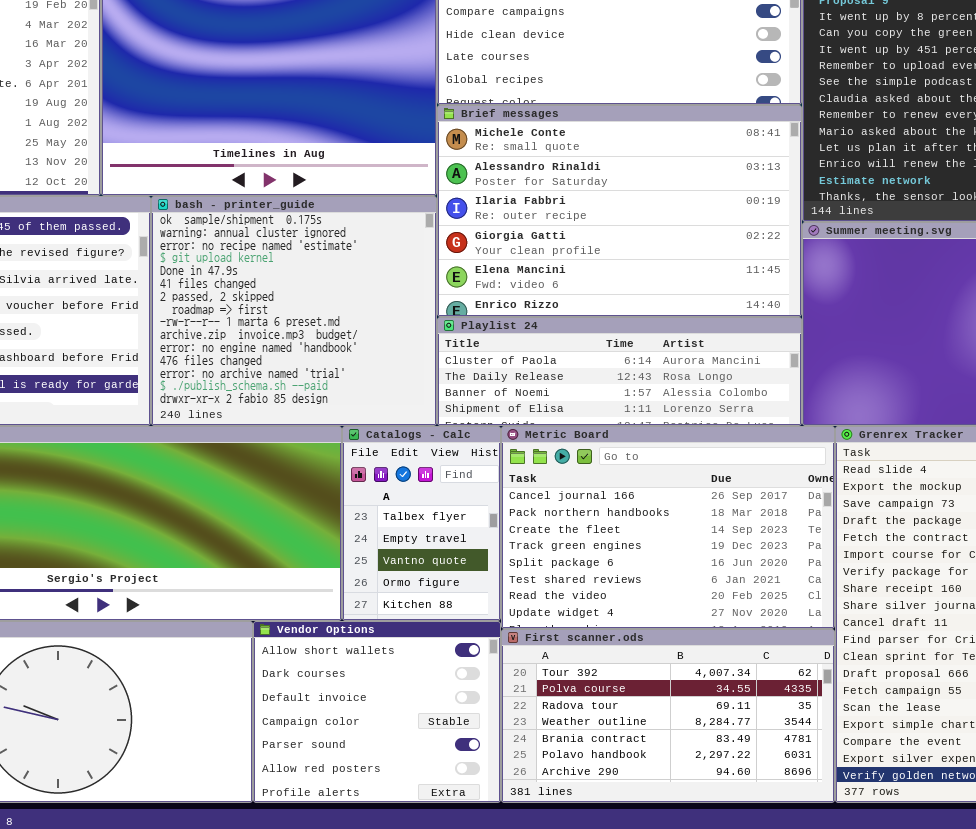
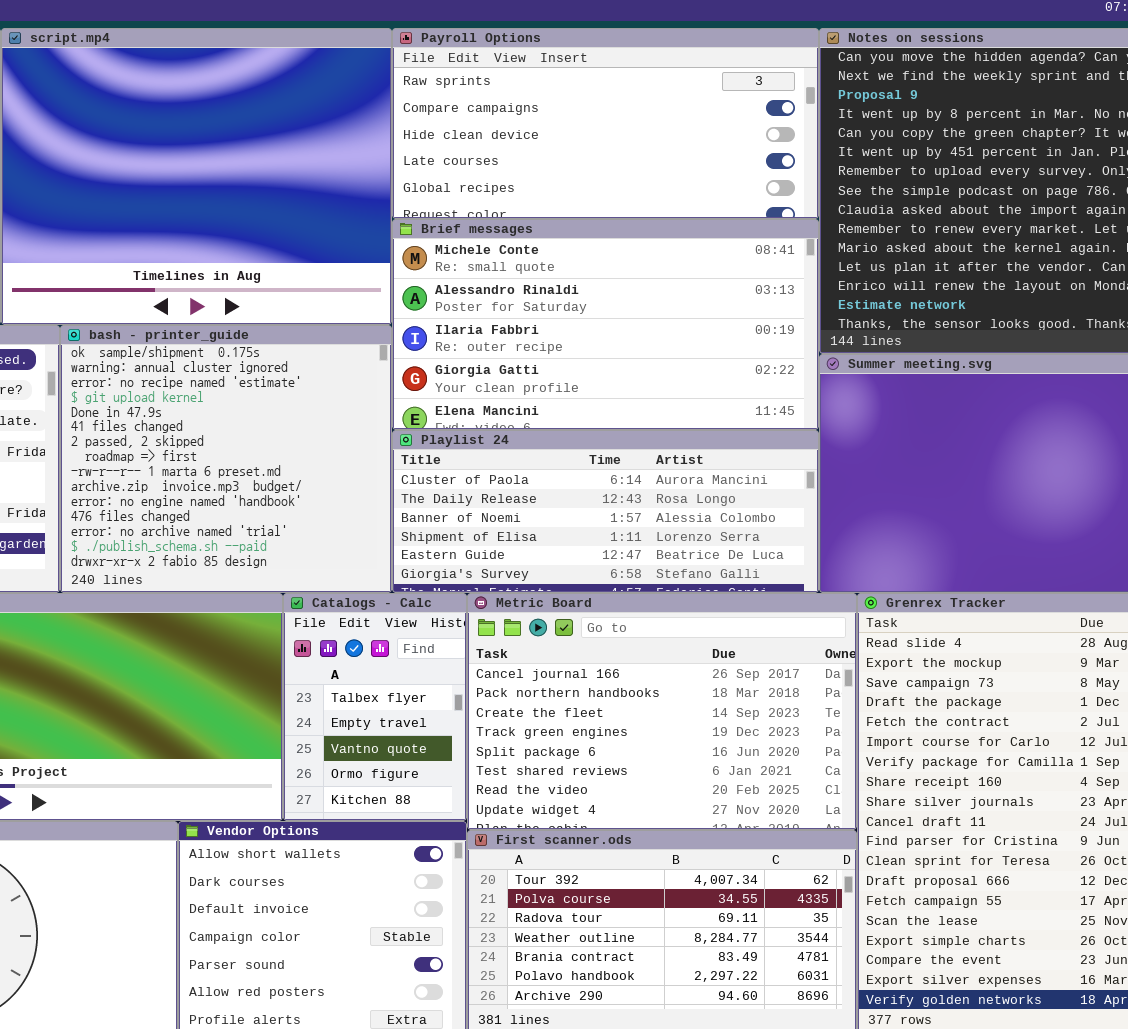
Brief messages: [437,105,802,317] -> [392,219,819,430], resized
Playlist 24: [437,317,802,426] -> [392,430,819,593], resized

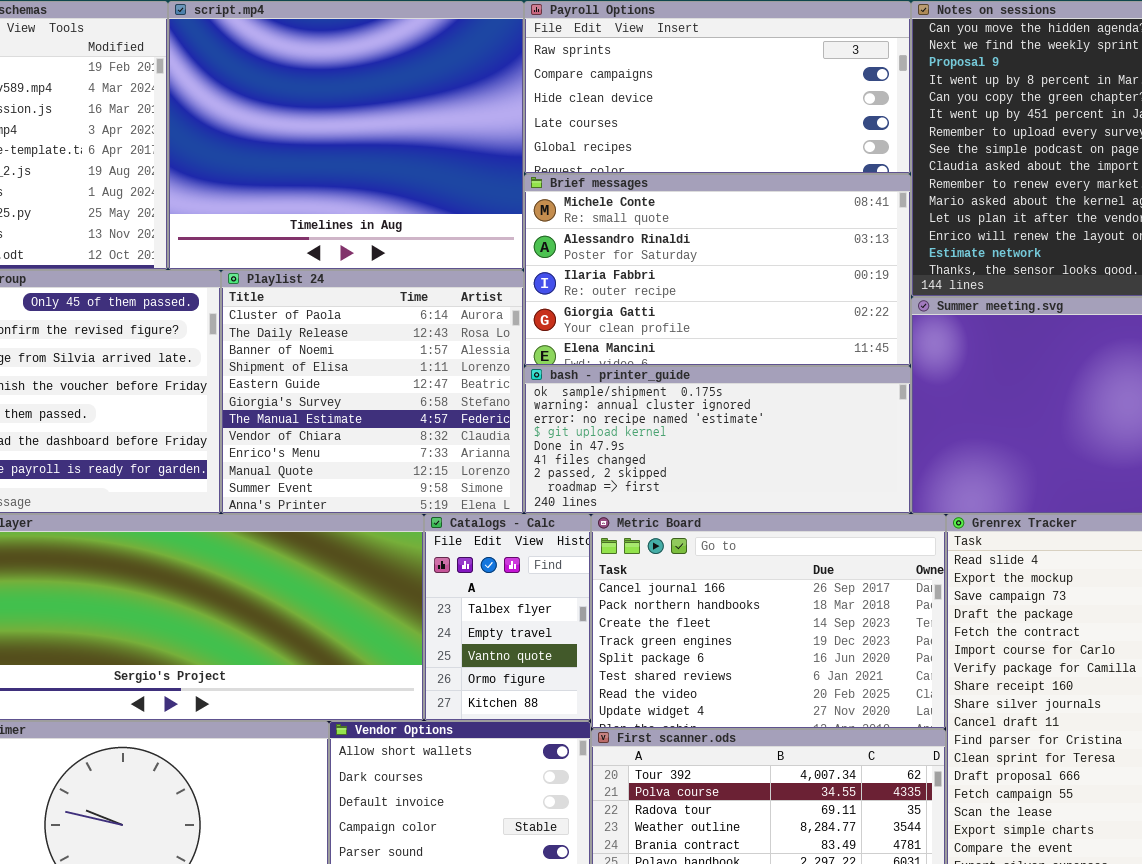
bash - printer_guide: [60,325,392,593] -> [524,366,911,514], moved, resized
Playlist 24: [392,430,819,593] -> [221,270,524,514], moved, resized

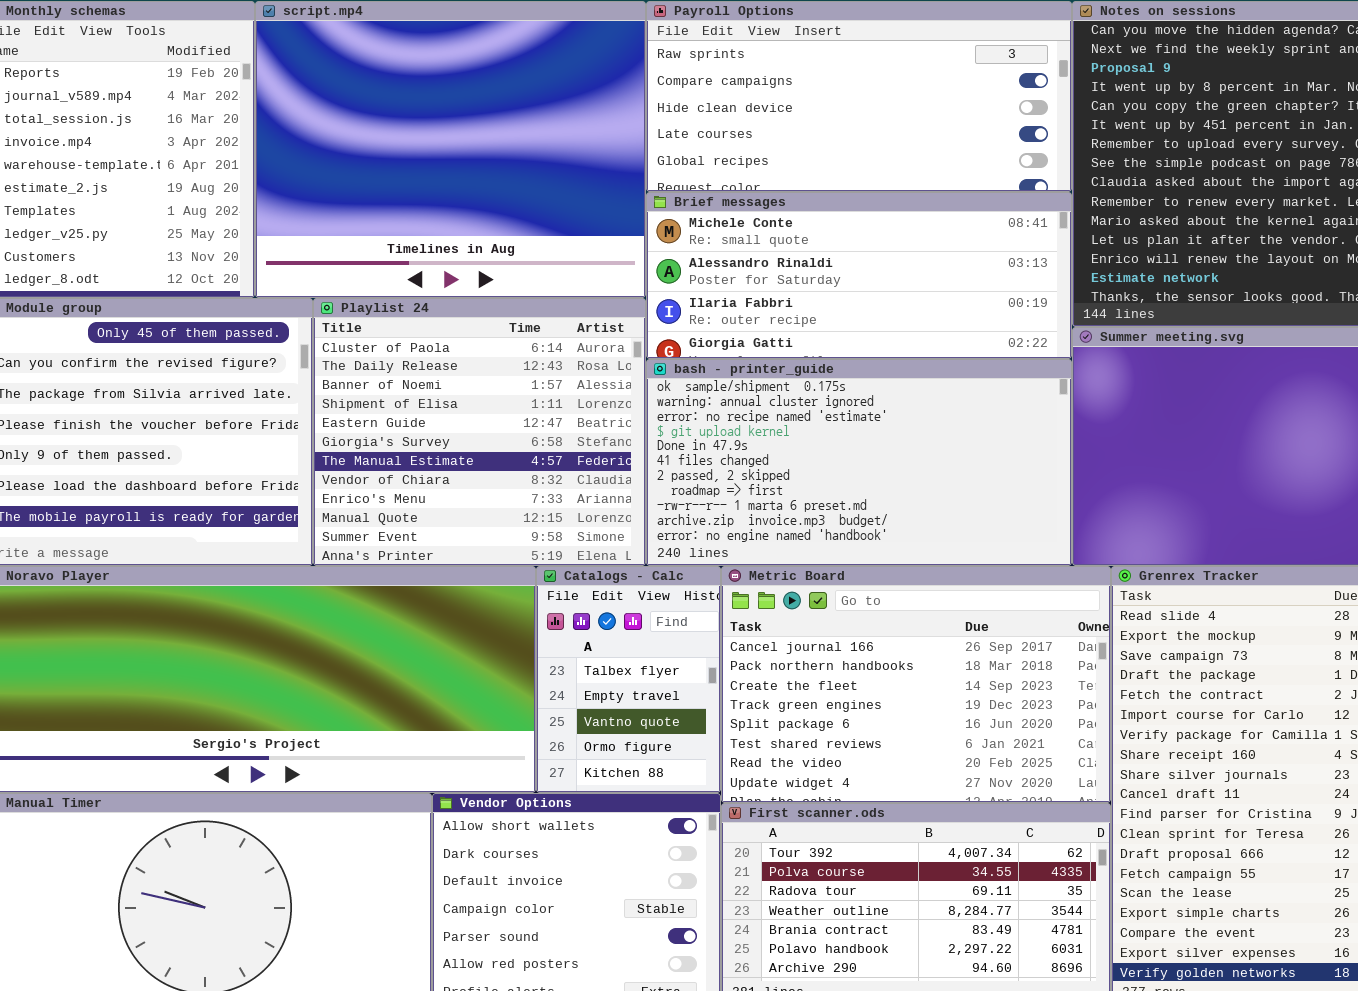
Brief messages: [524,174,911,366] -> [646,192,1072,359], resized
bash - printer_guide: [524,366,911,514] -> [646,359,1072,566], resized

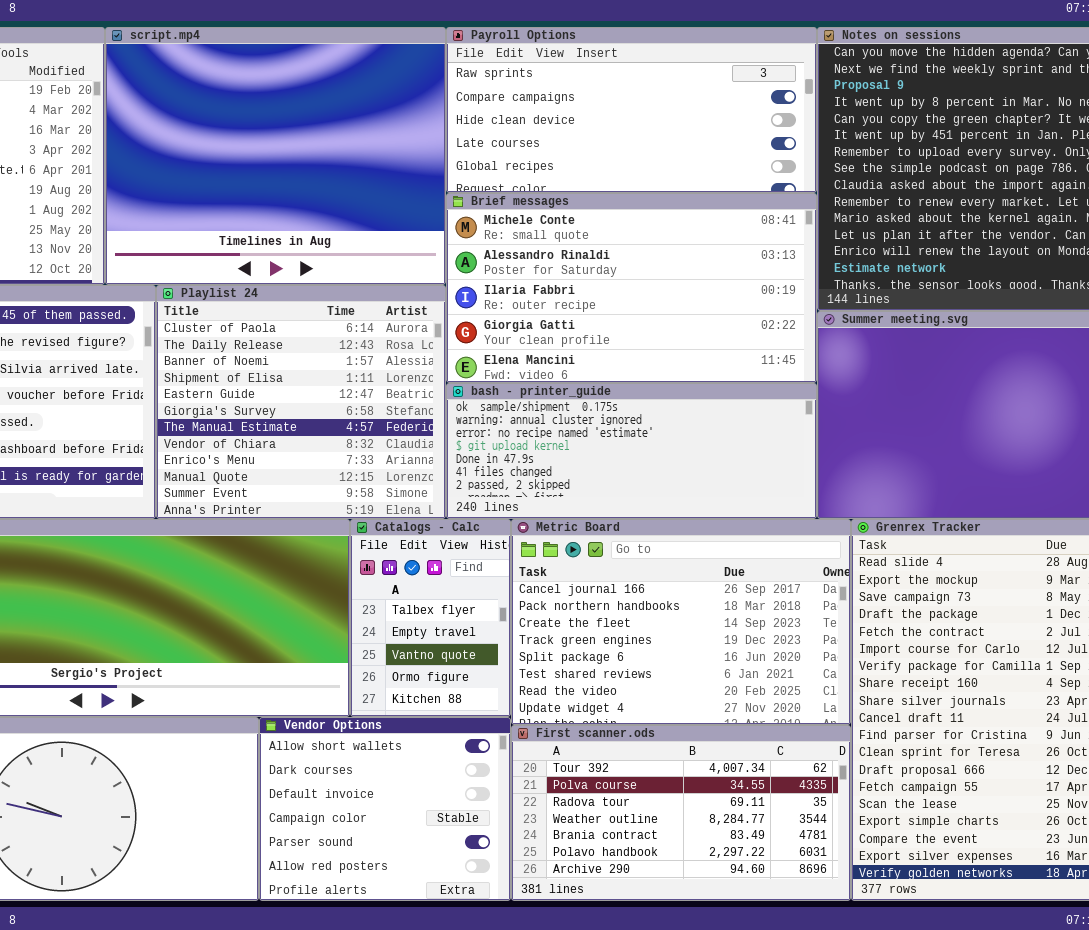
Brief messages: [646,192,1072,359] -> [446,193,817,383], resized
bash - printer_guide: [646,359,1072,566] -> [446,383,817,519], resized

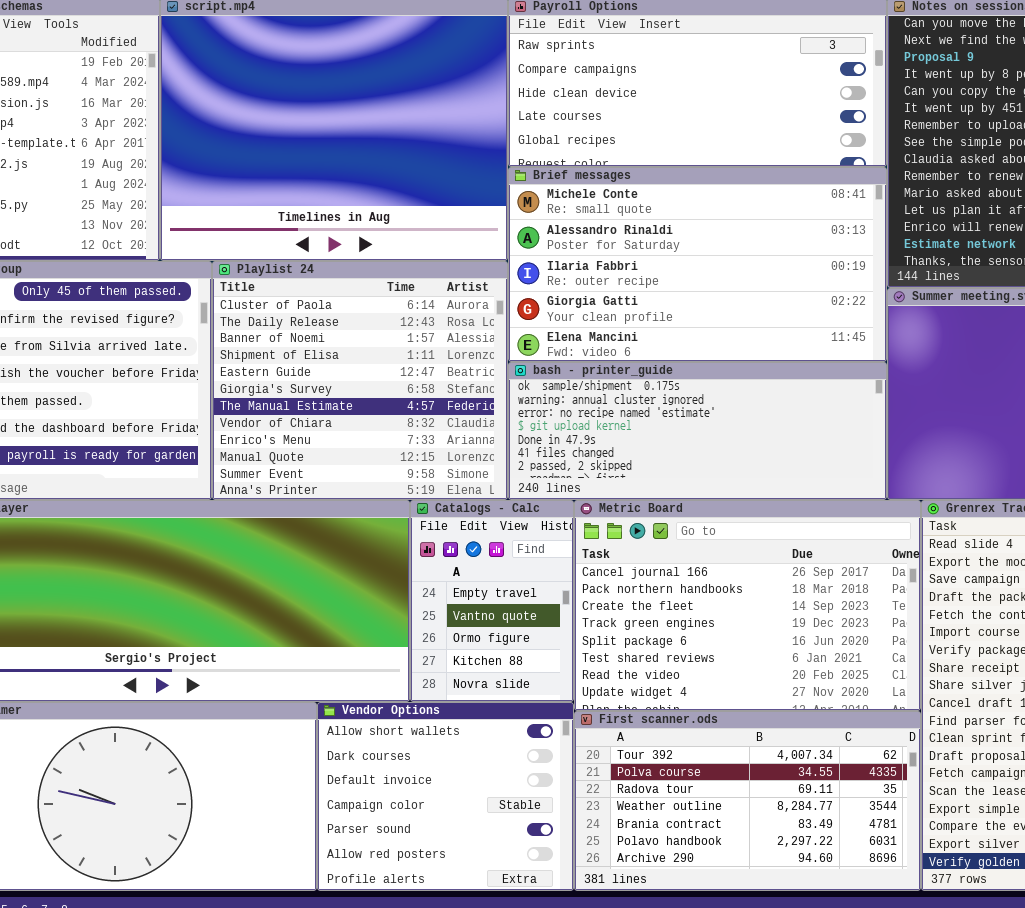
Catalogs - Calc: [350,519,511,717] -> [410,500,574,702], scrolled down 1 row

